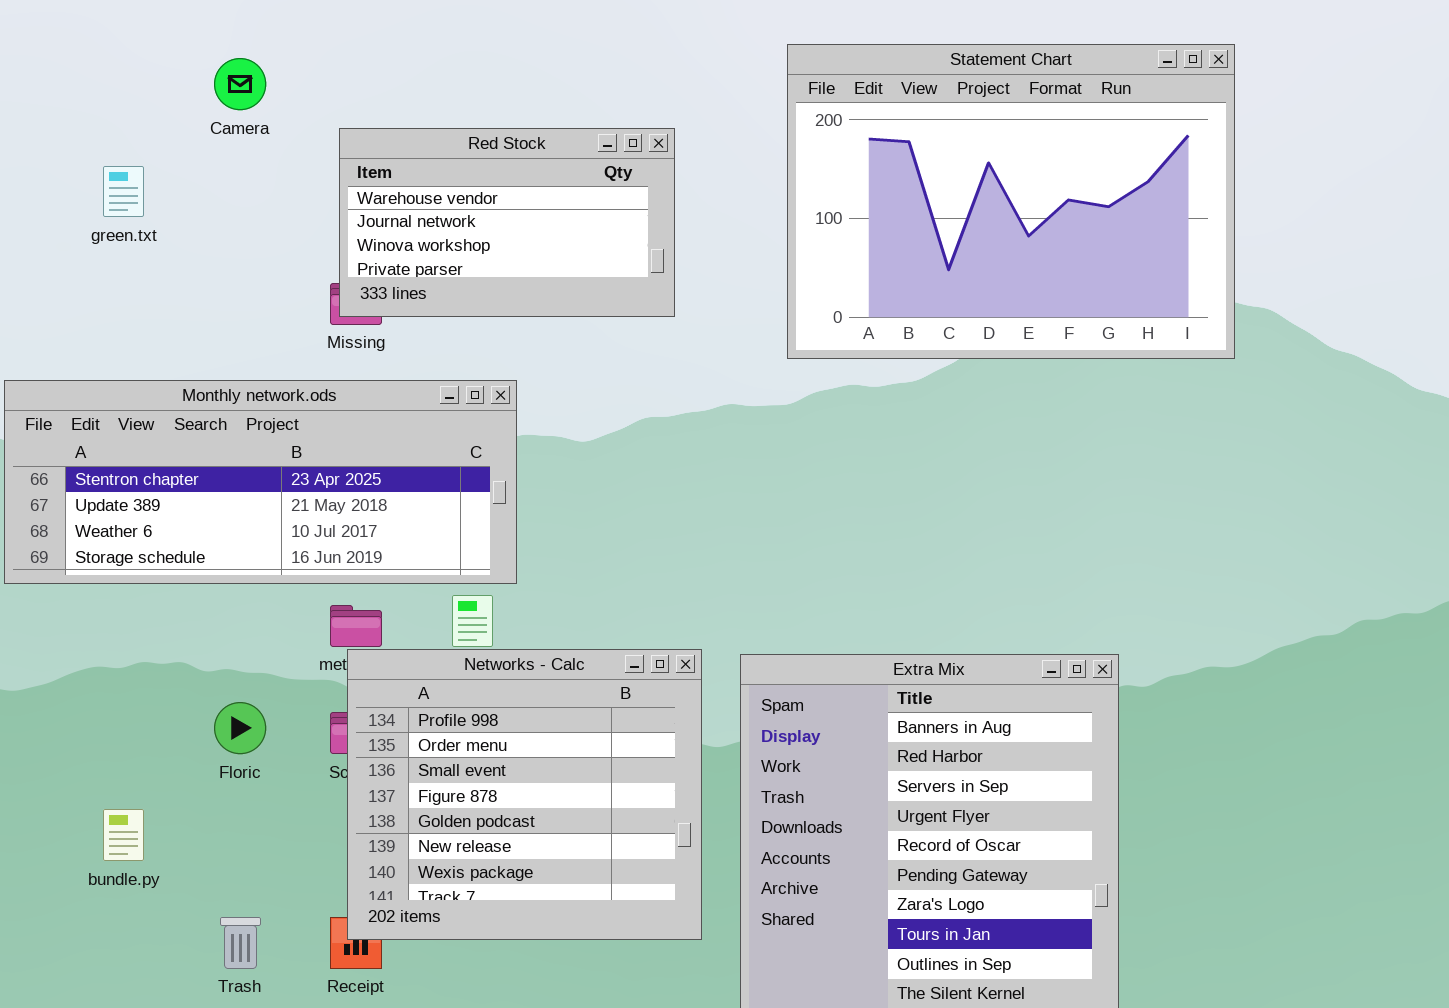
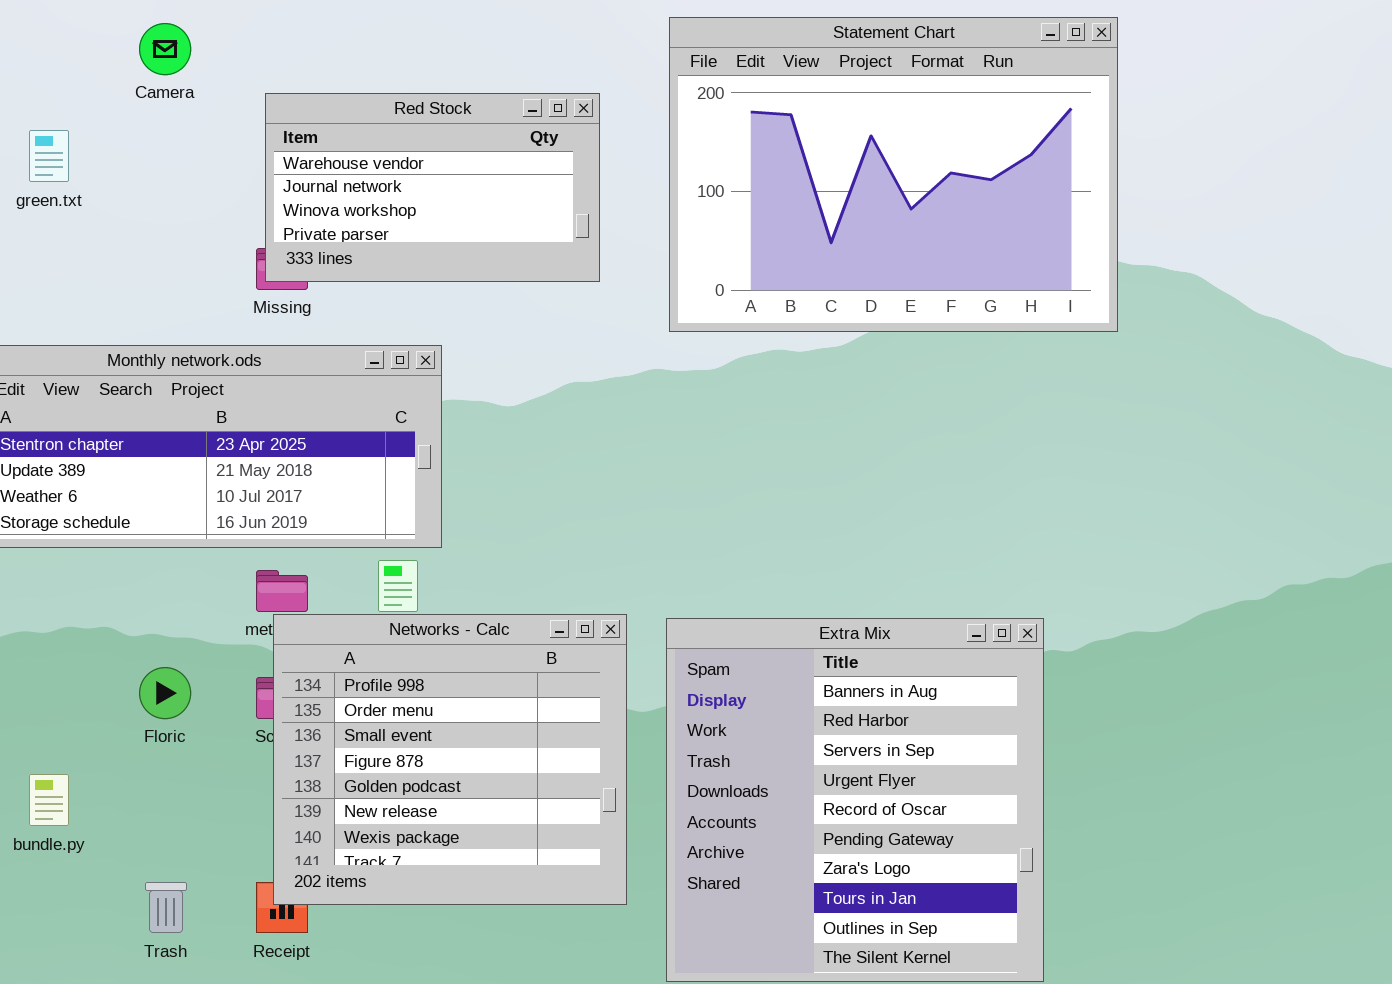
Statement Chart: [787,44,1235,359] -> [669,17,1118,332], moved

